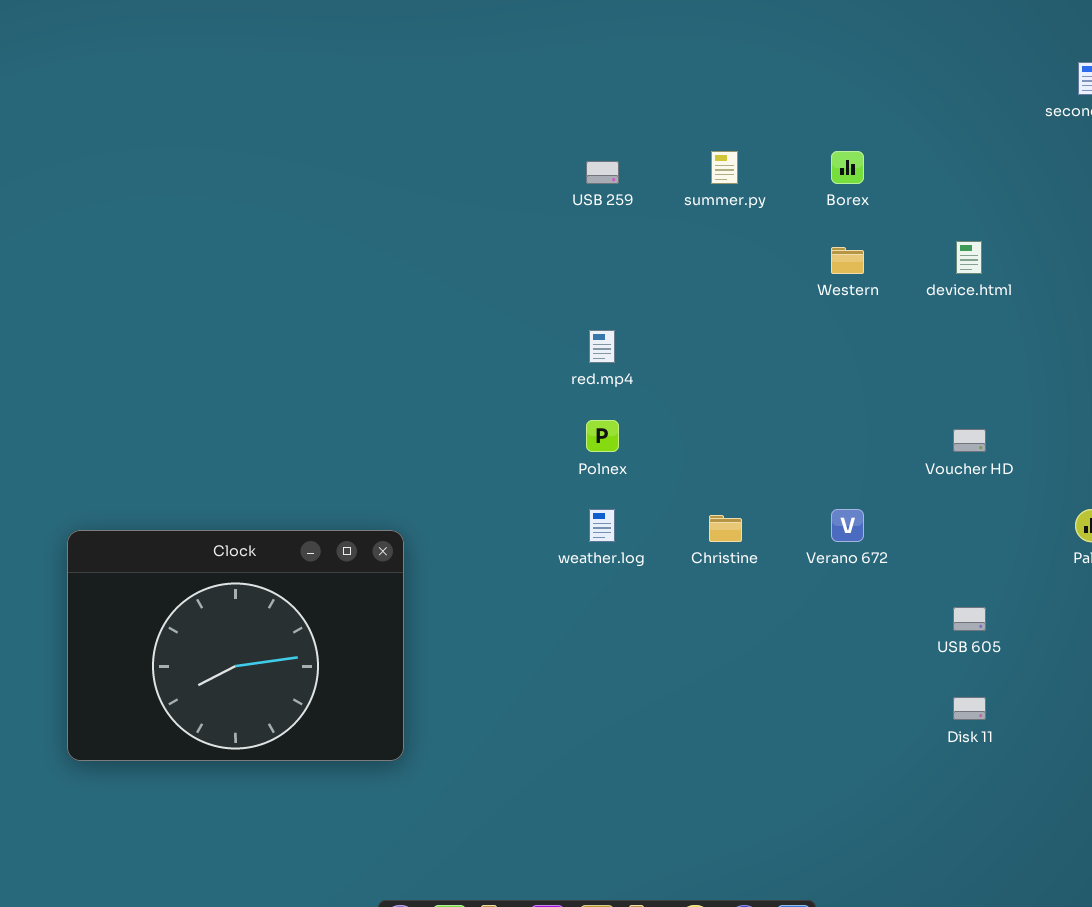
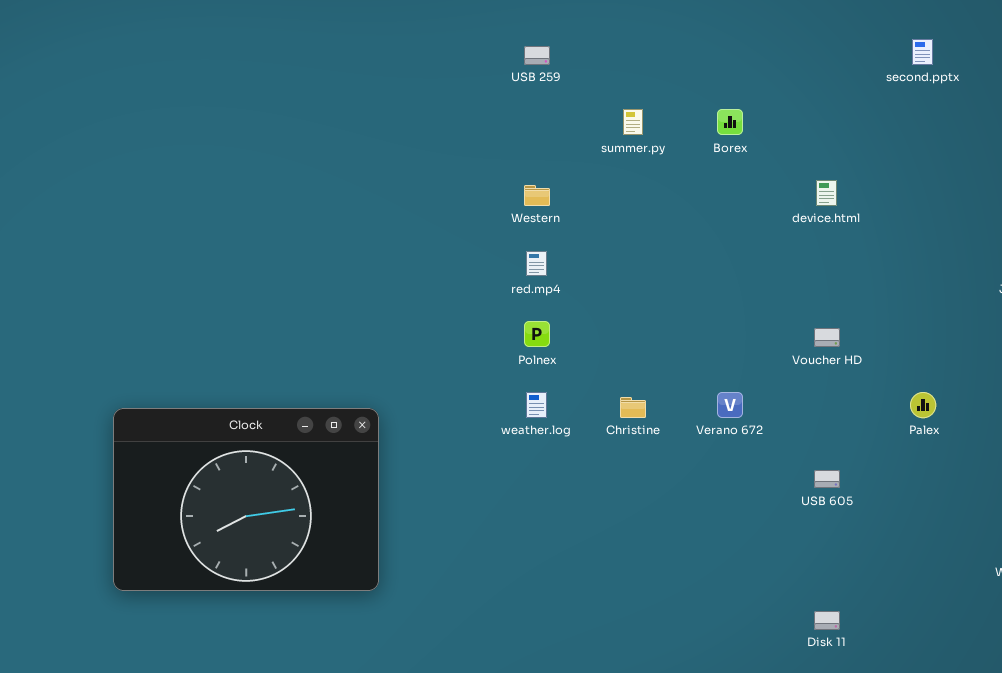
USB 259: [586,161,619,184] -> [524,46,550,65], moved
Western: [831,247,864,274] -> [524,185,550,206], moved
Disk 11: [953,697,986,720] -> [814,611,840,630], moved

